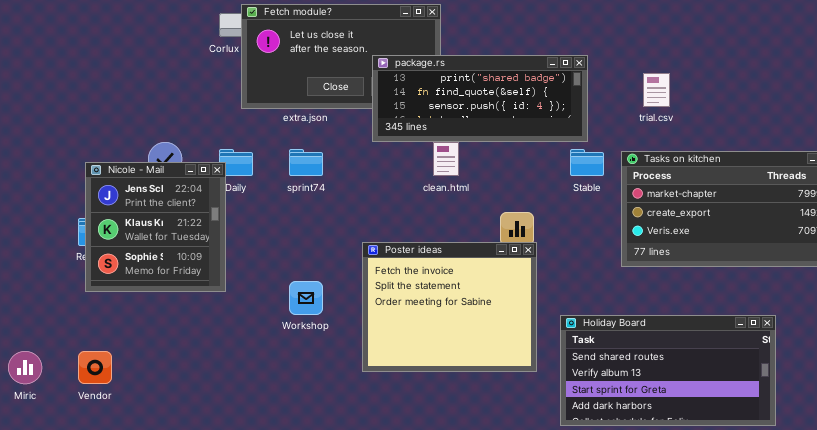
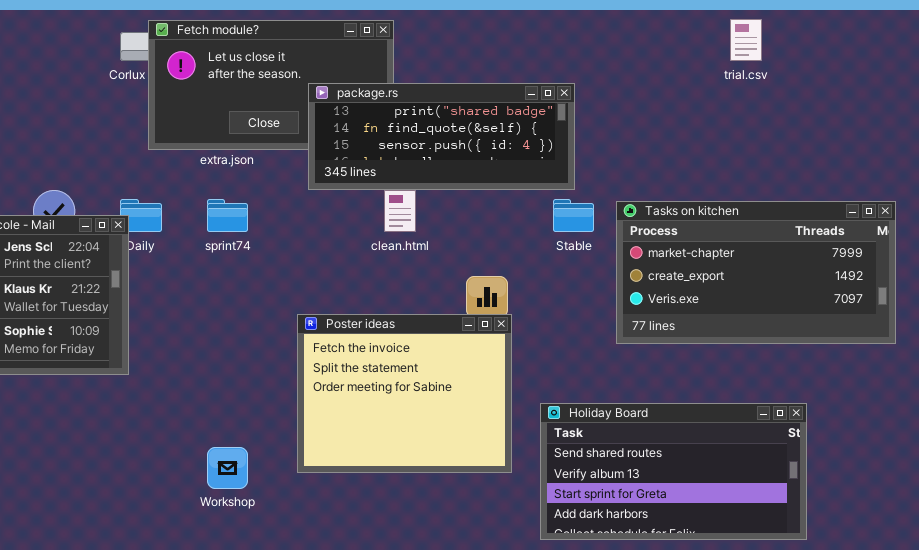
trial.csv: [643,73,670,107] -> [730,19,762,61], moved
Workshop: [289,281,323,315] -> [207,447,248,489], moved

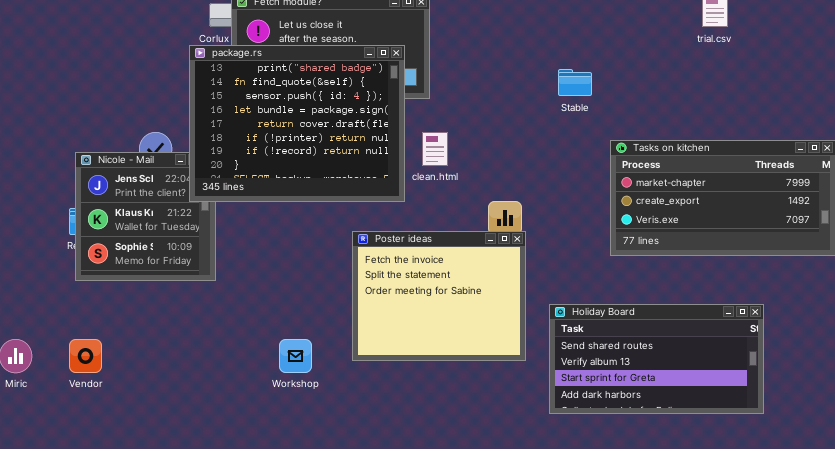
package.rs: [308,83,575,190] -> [189,45,405,202], moved, resized
Stable: [553,199,594,232] -> [558,69,592,96], moved

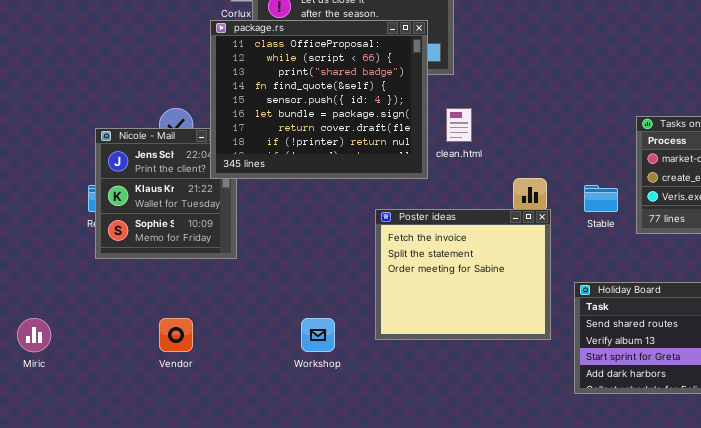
package.rs: [189,45,405,202] -> [210,20,428,179], scrolled up 2 rows
Stable: [558,69,592,96] -> [584,185,618,212], moved
Vendor: [69,339,102,373] -> [159,318,193,352], moved

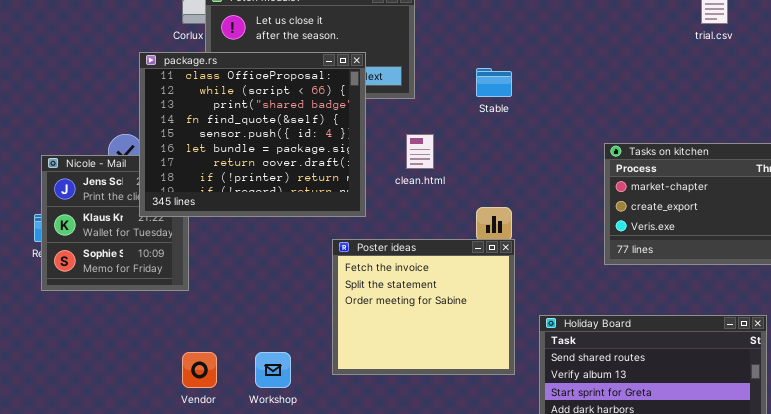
package.rs: [210,20,428,179] -> [139,52,366,217], moved
Stable: [584,185,618,212] -> [476,68,512,97], moved
Vendor: [159,318,193,352] -> [182,352,217,388], moved

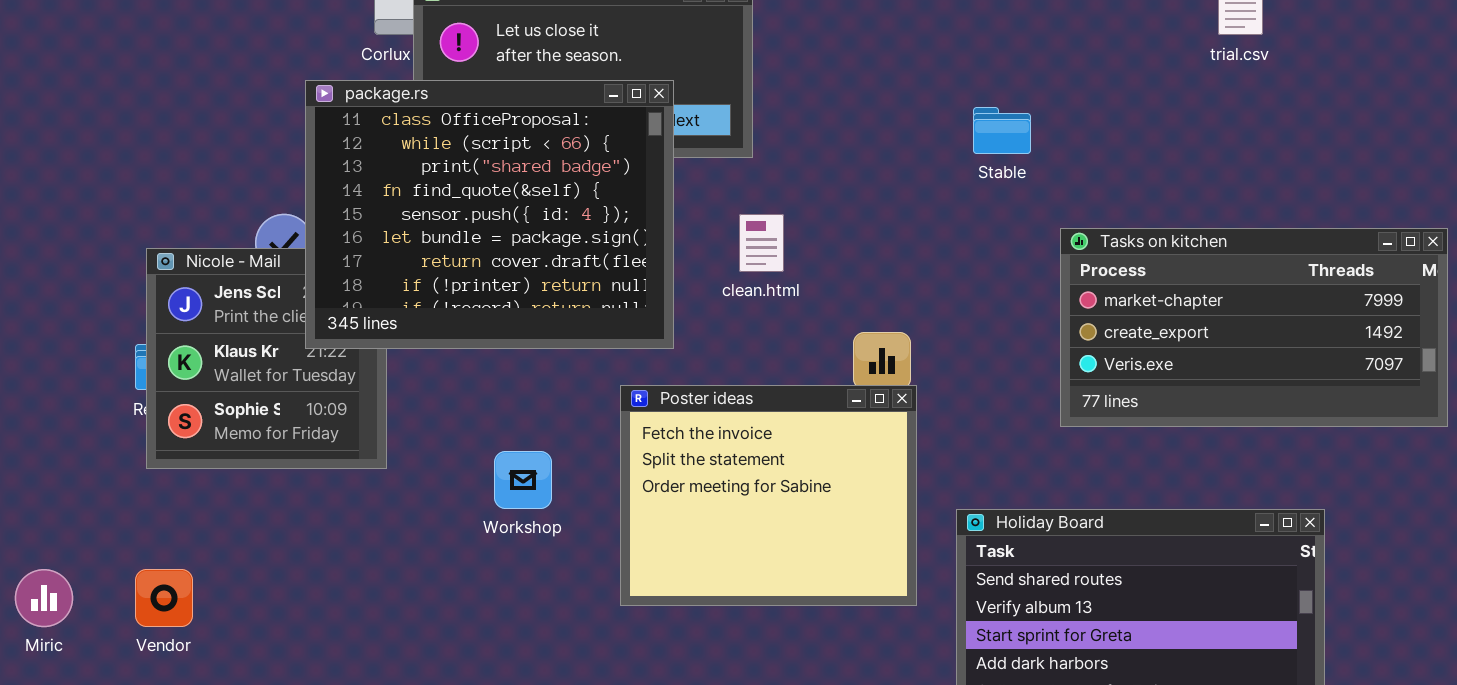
Stable: [476,68,512,97] -> [973,107,1031,154], moved
Vendor: [182,352,217,388] -> [135,569,193,627], moved
Workshop: [255,352,291,388] -> [494,451,552,509], moved

